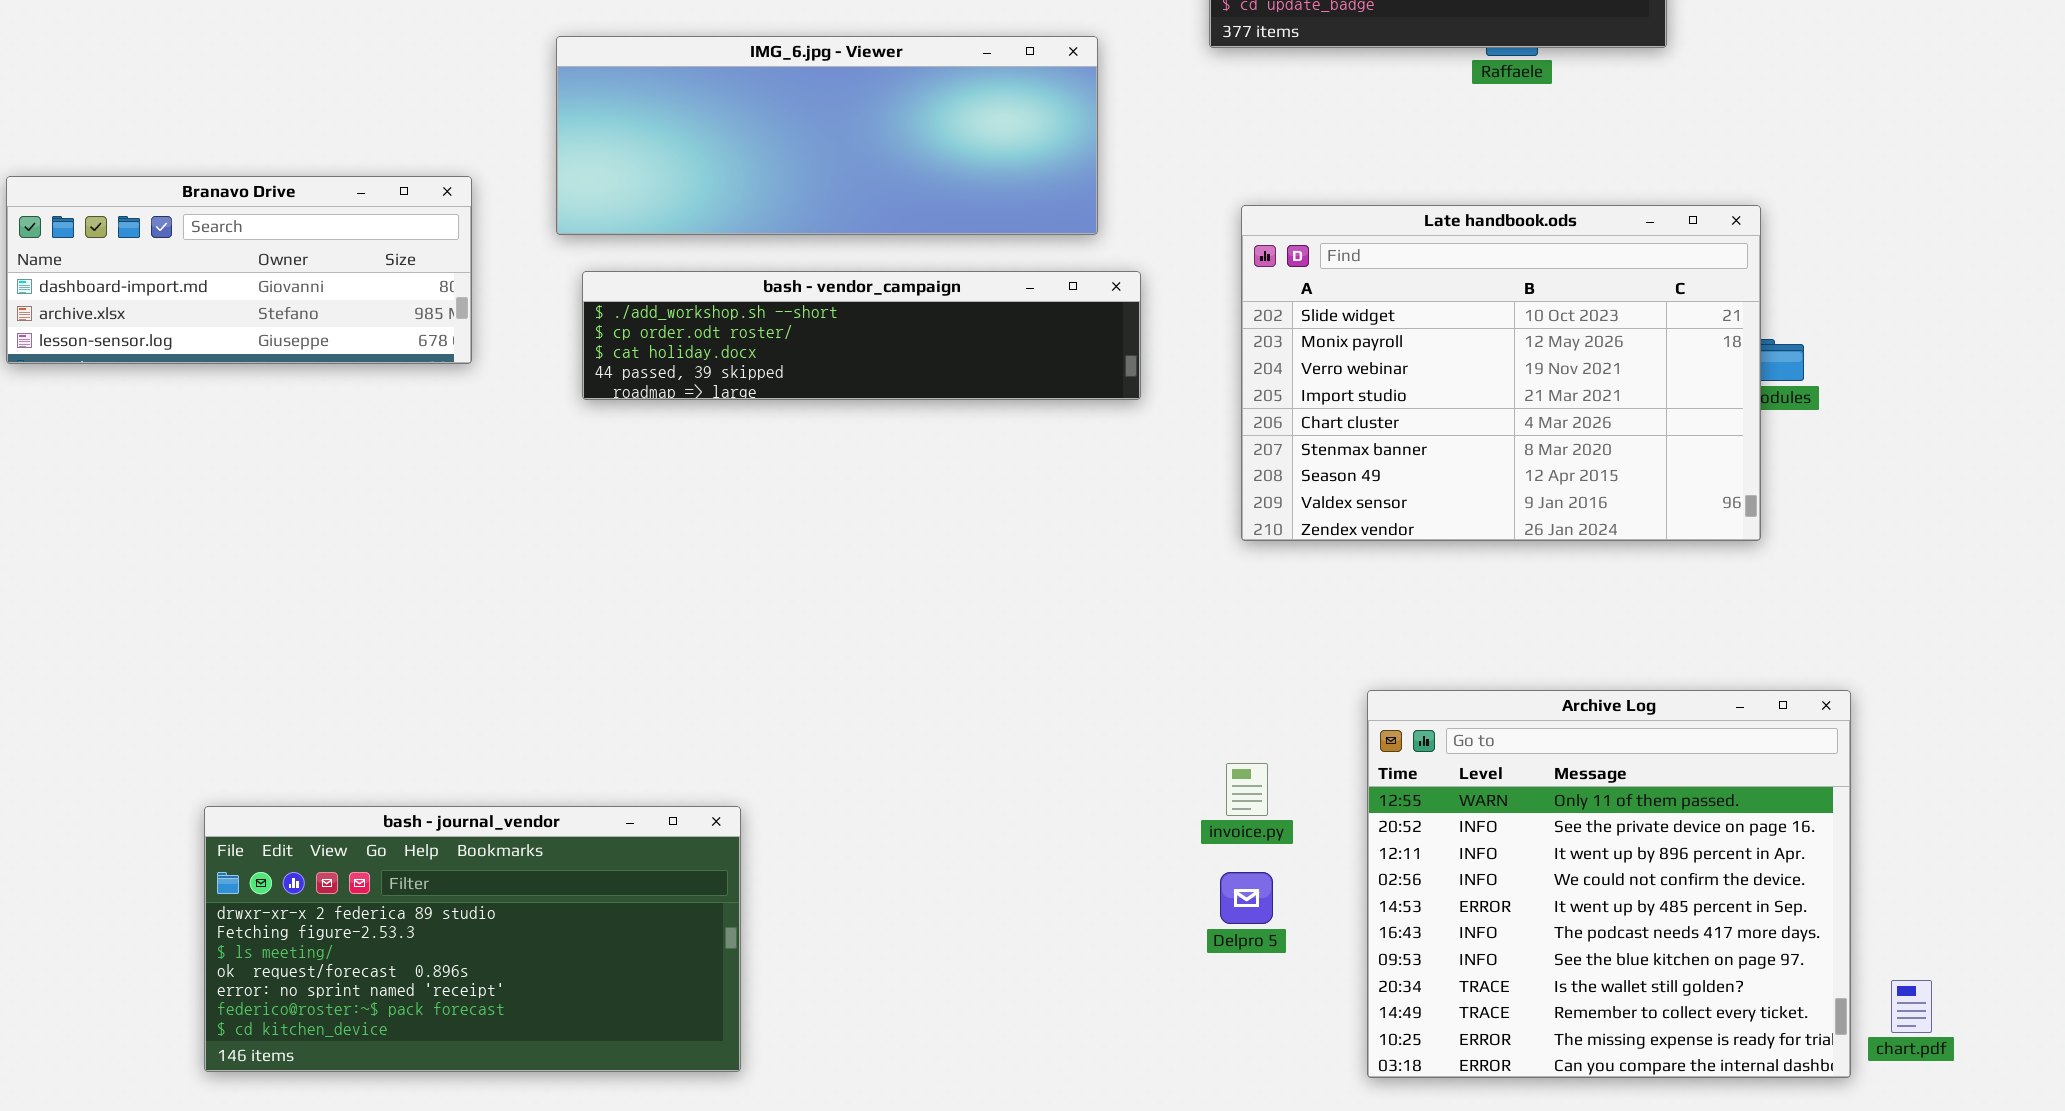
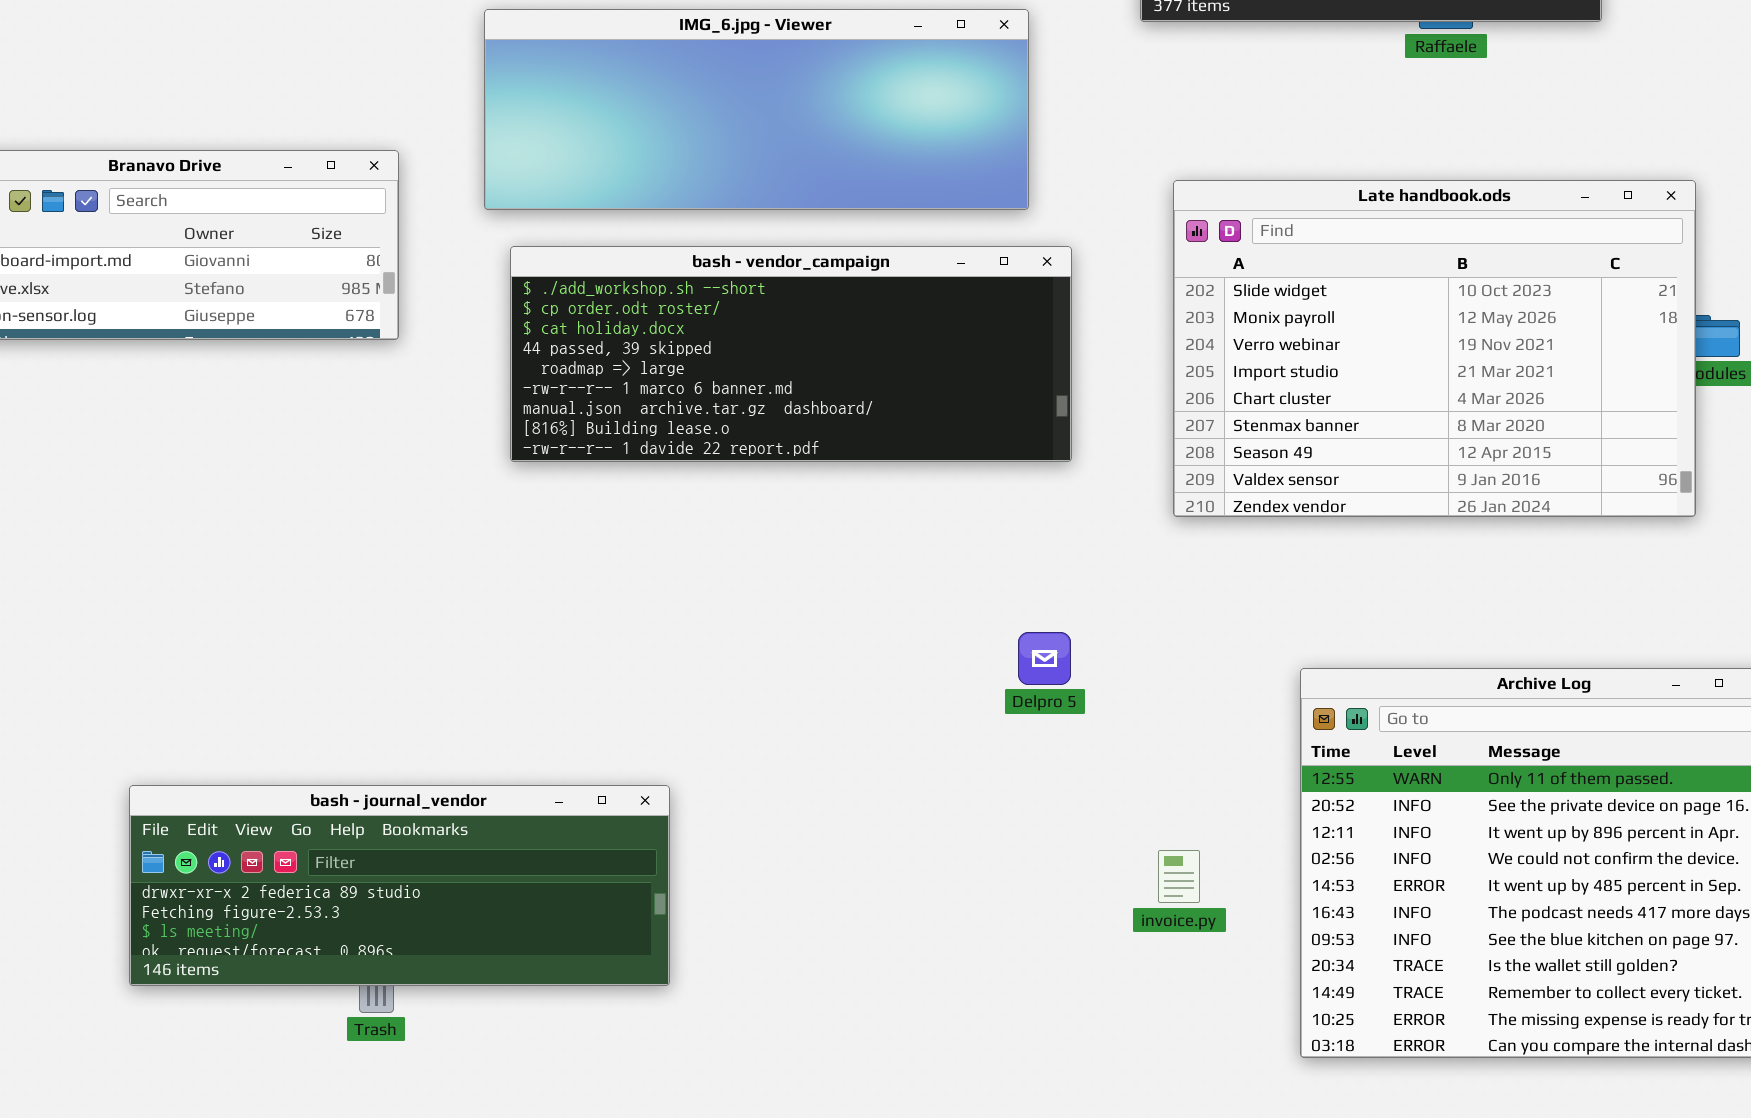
bash - vendor_campaign: [582,271,1141,400] -> [510,246,1072,462], resized
invoice.py: [1226,763,1268,816] -> [1158,850,1200,903], moved
bash - journal_vendor: [204,806,741,1072] -> [129,785,670,986], resized
Delpro 5: [1220,872,1273,924] -> [1018,632,1071,685], moved

